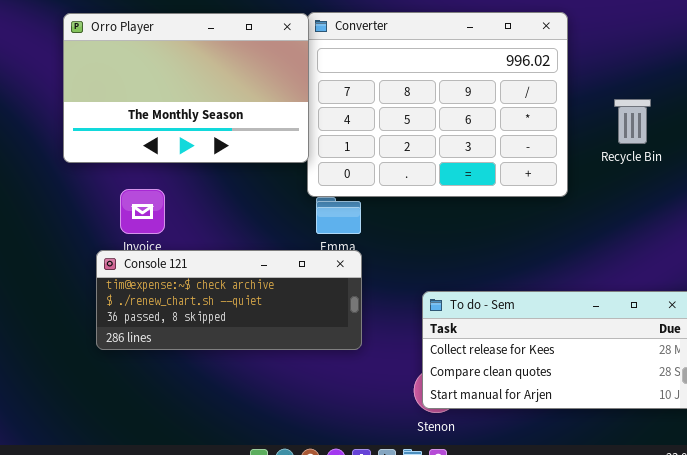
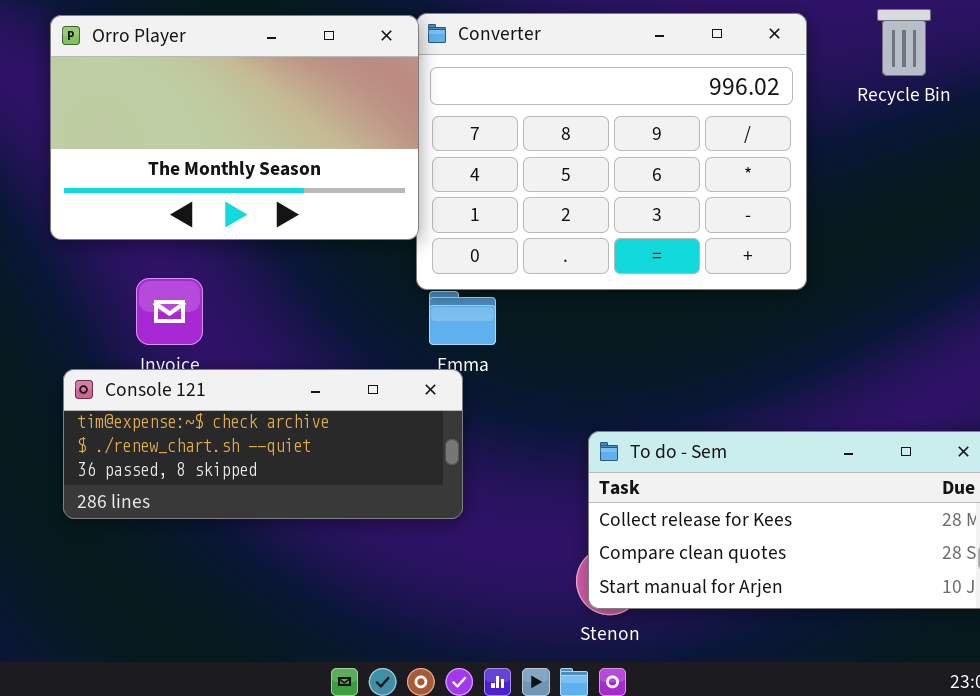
Recycle Bin: [614,99,651,144] -> [877,9,931,76], moved
Console 121: [96,250,362,350] -> [63,369,463,519], moved

